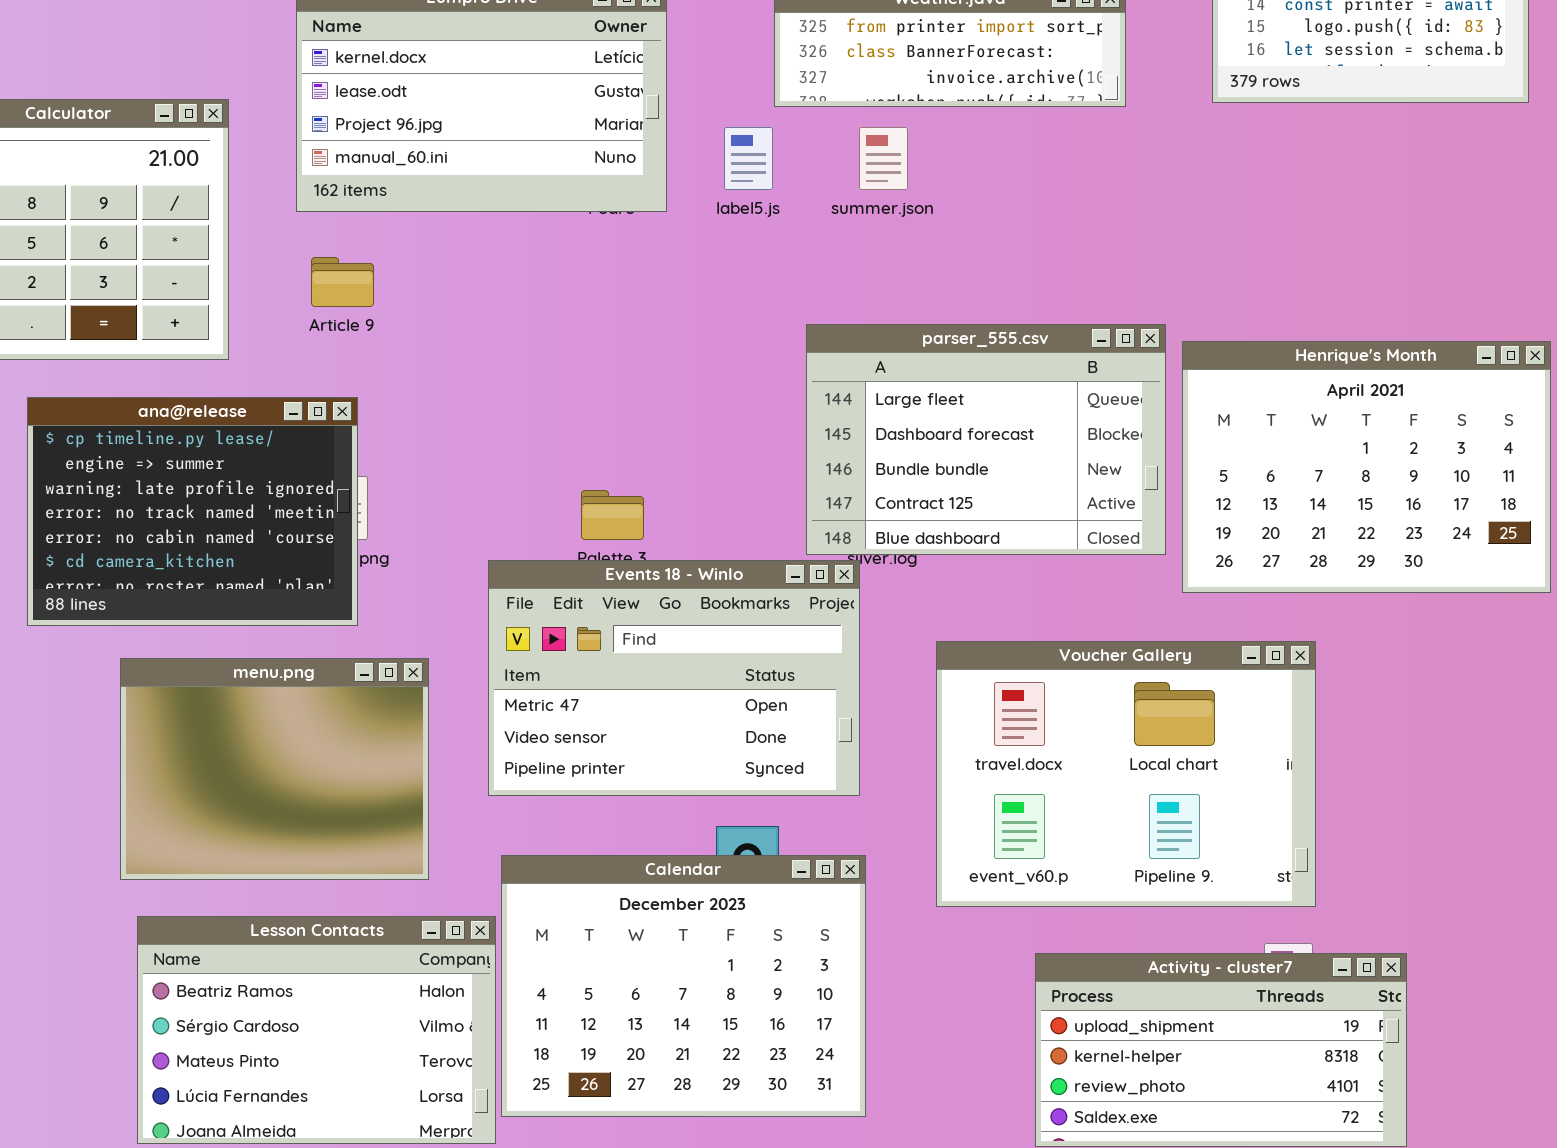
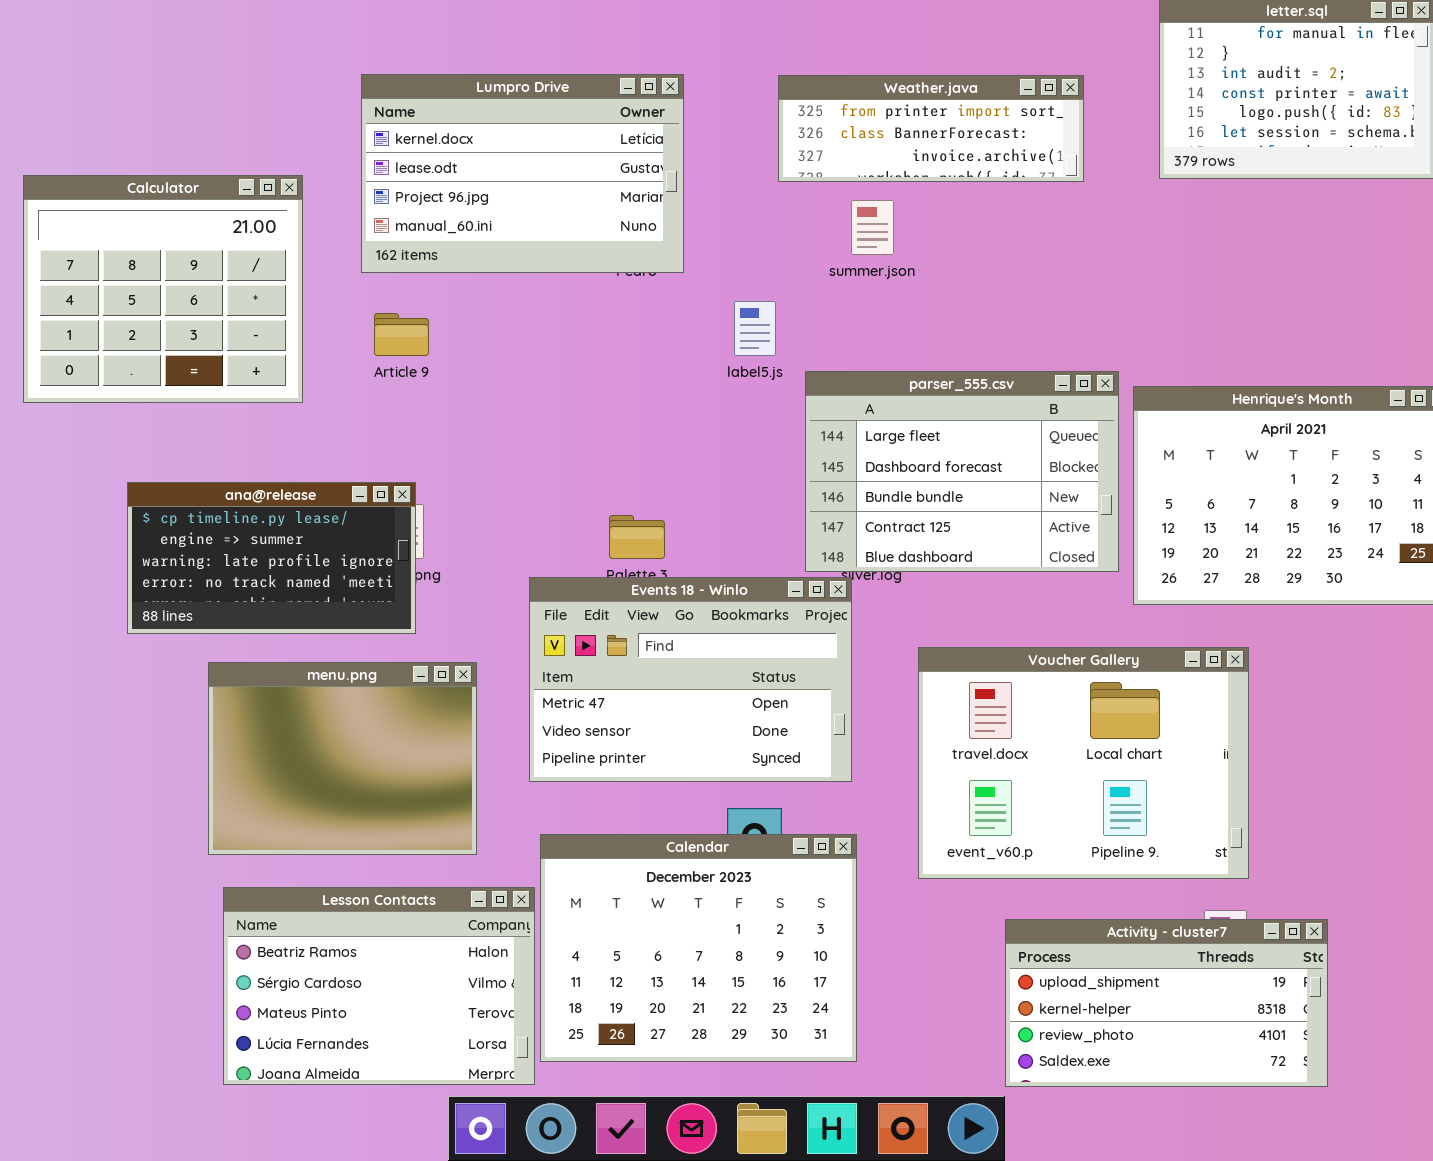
label5.js: [724,127,773,190] -> [734,301,776,356], moved
ana@release: [27,397,358,626] -> [127,482,416,634], resized

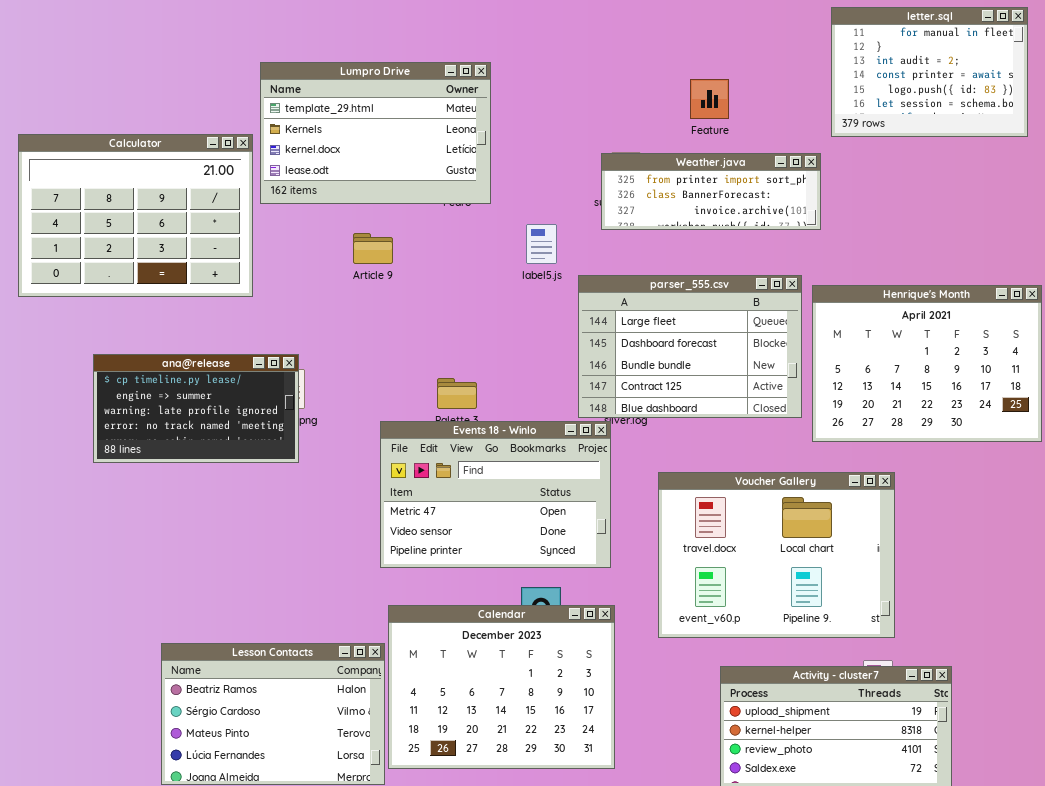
Lumpro Drive: [361,74,684,273] -> [260,62,491,204], scrolled up 2 rows
Weather.java: [778,75,1084,182] -> [601,153,821,230], moved
Calculator: [23,175,303,403] -> [18,134,253,297], resized
Article 9: [374,313,429,356] -> [353,233,393,264], moved
menu.png: [208,662,477,855] -> none, closed

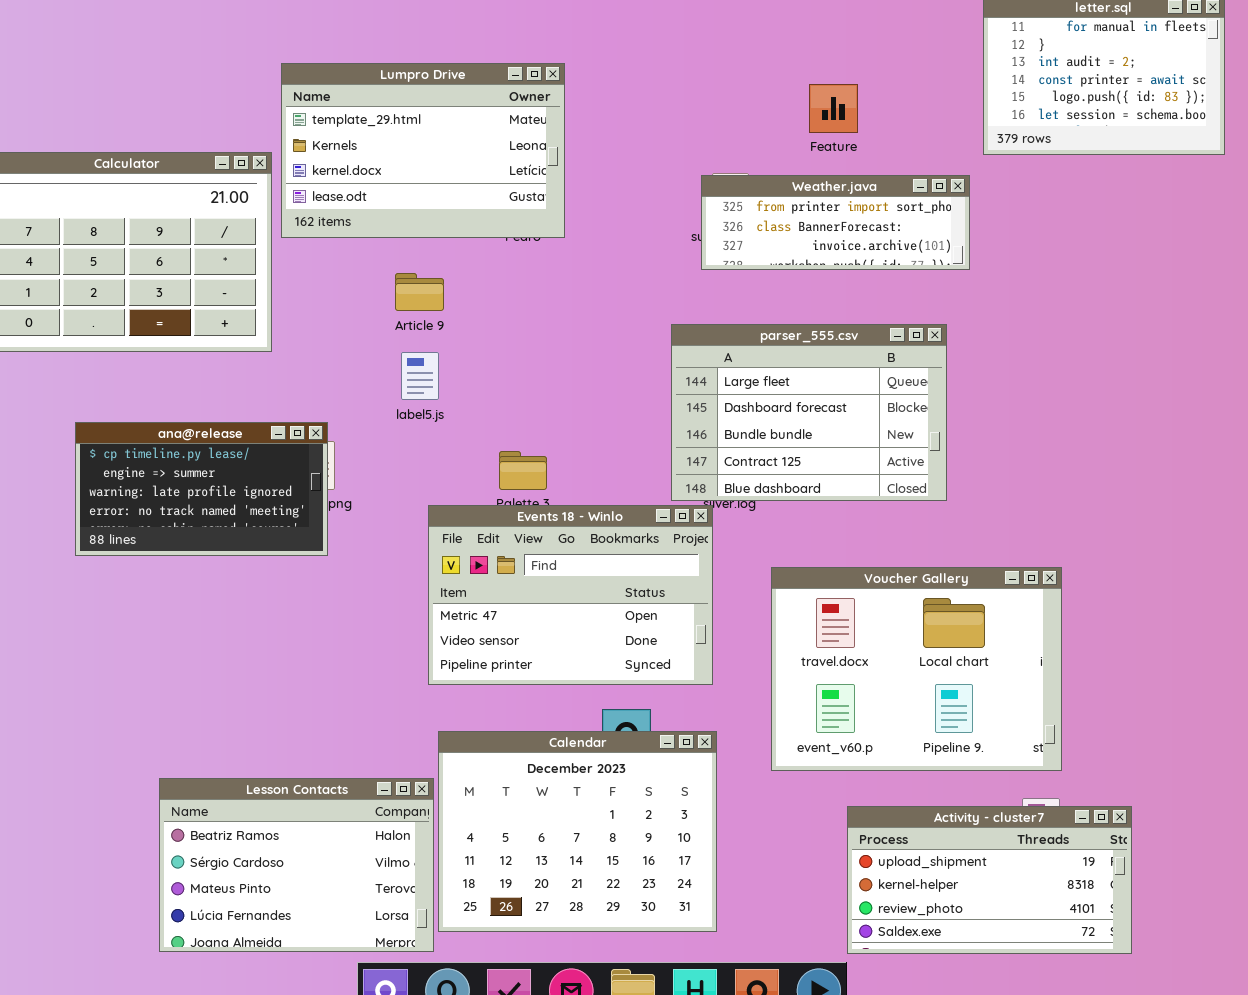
label5.js: [526,224,557,264] -> [401,352,439,400], moved
Henrique's Month: [812,285,1042,442] -> none, closed

